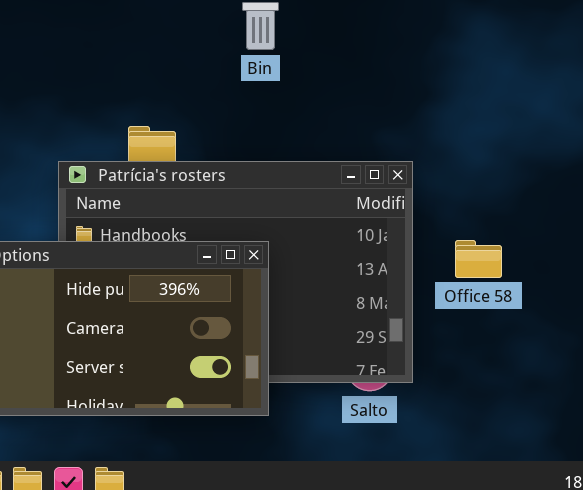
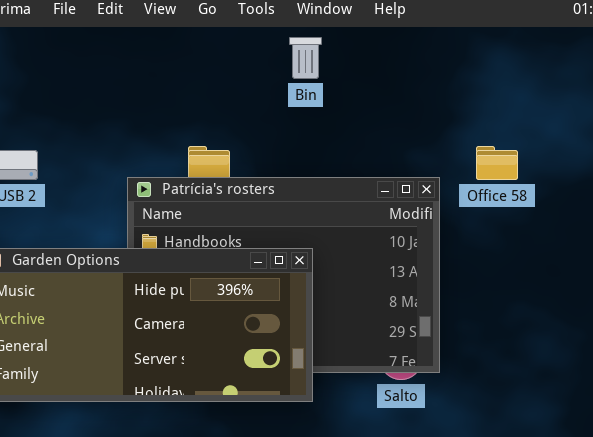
Office 58: [455,240,502,278] -> [476,146,518,180], moved

